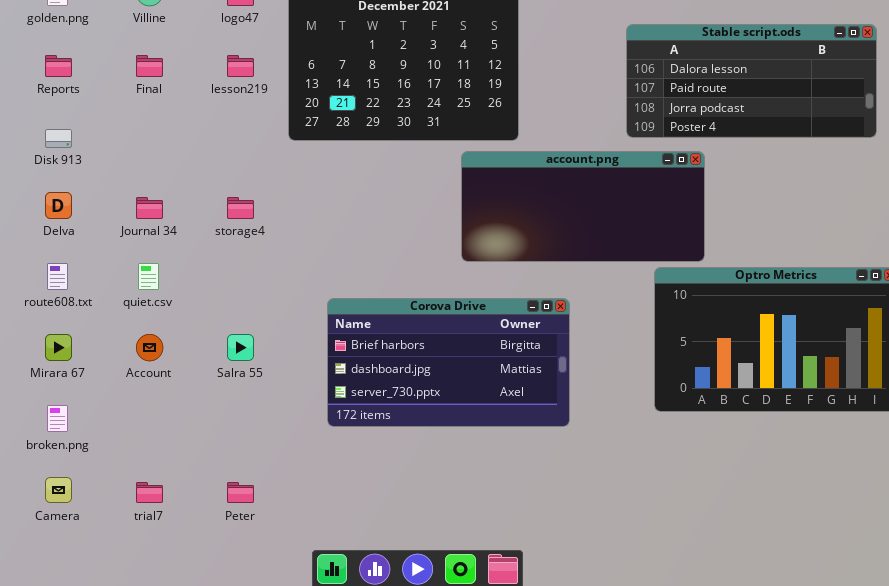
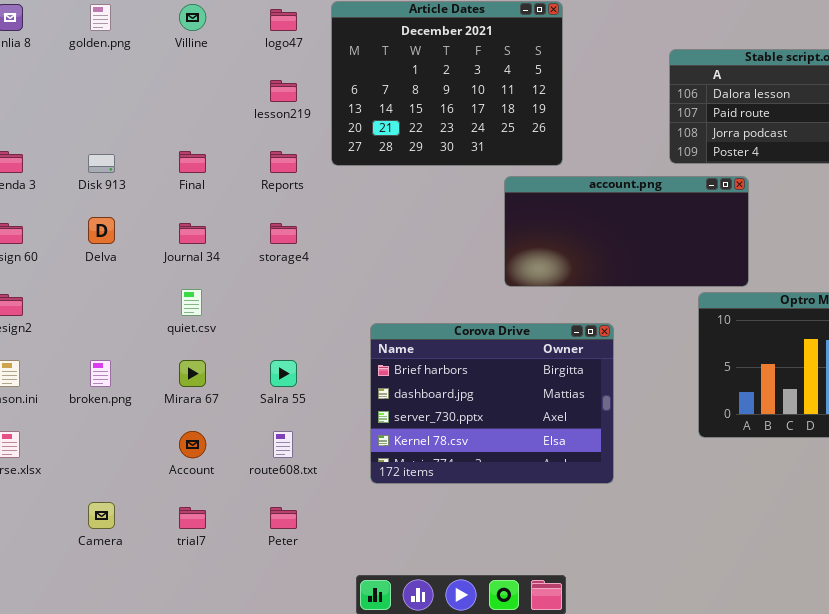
Reports: [45,55,72,77] -> [270,151,297,173], moved
Final: [136,55,163,77] -> [179,151,206,173], moved
route608.txt: [47,263,68,290] -> [273,431,293,458], moved
Corova Drive: [327,298,570,427] -> [370,323,614,484], resized
Mirara 67: [45,334,72,361] -> [179,360,206,387], moved
Account: [136,334,163,361] -> [179,431,206,458], moved
broken.png: [47,405,68,432] -> [90,360,111,387], moved

